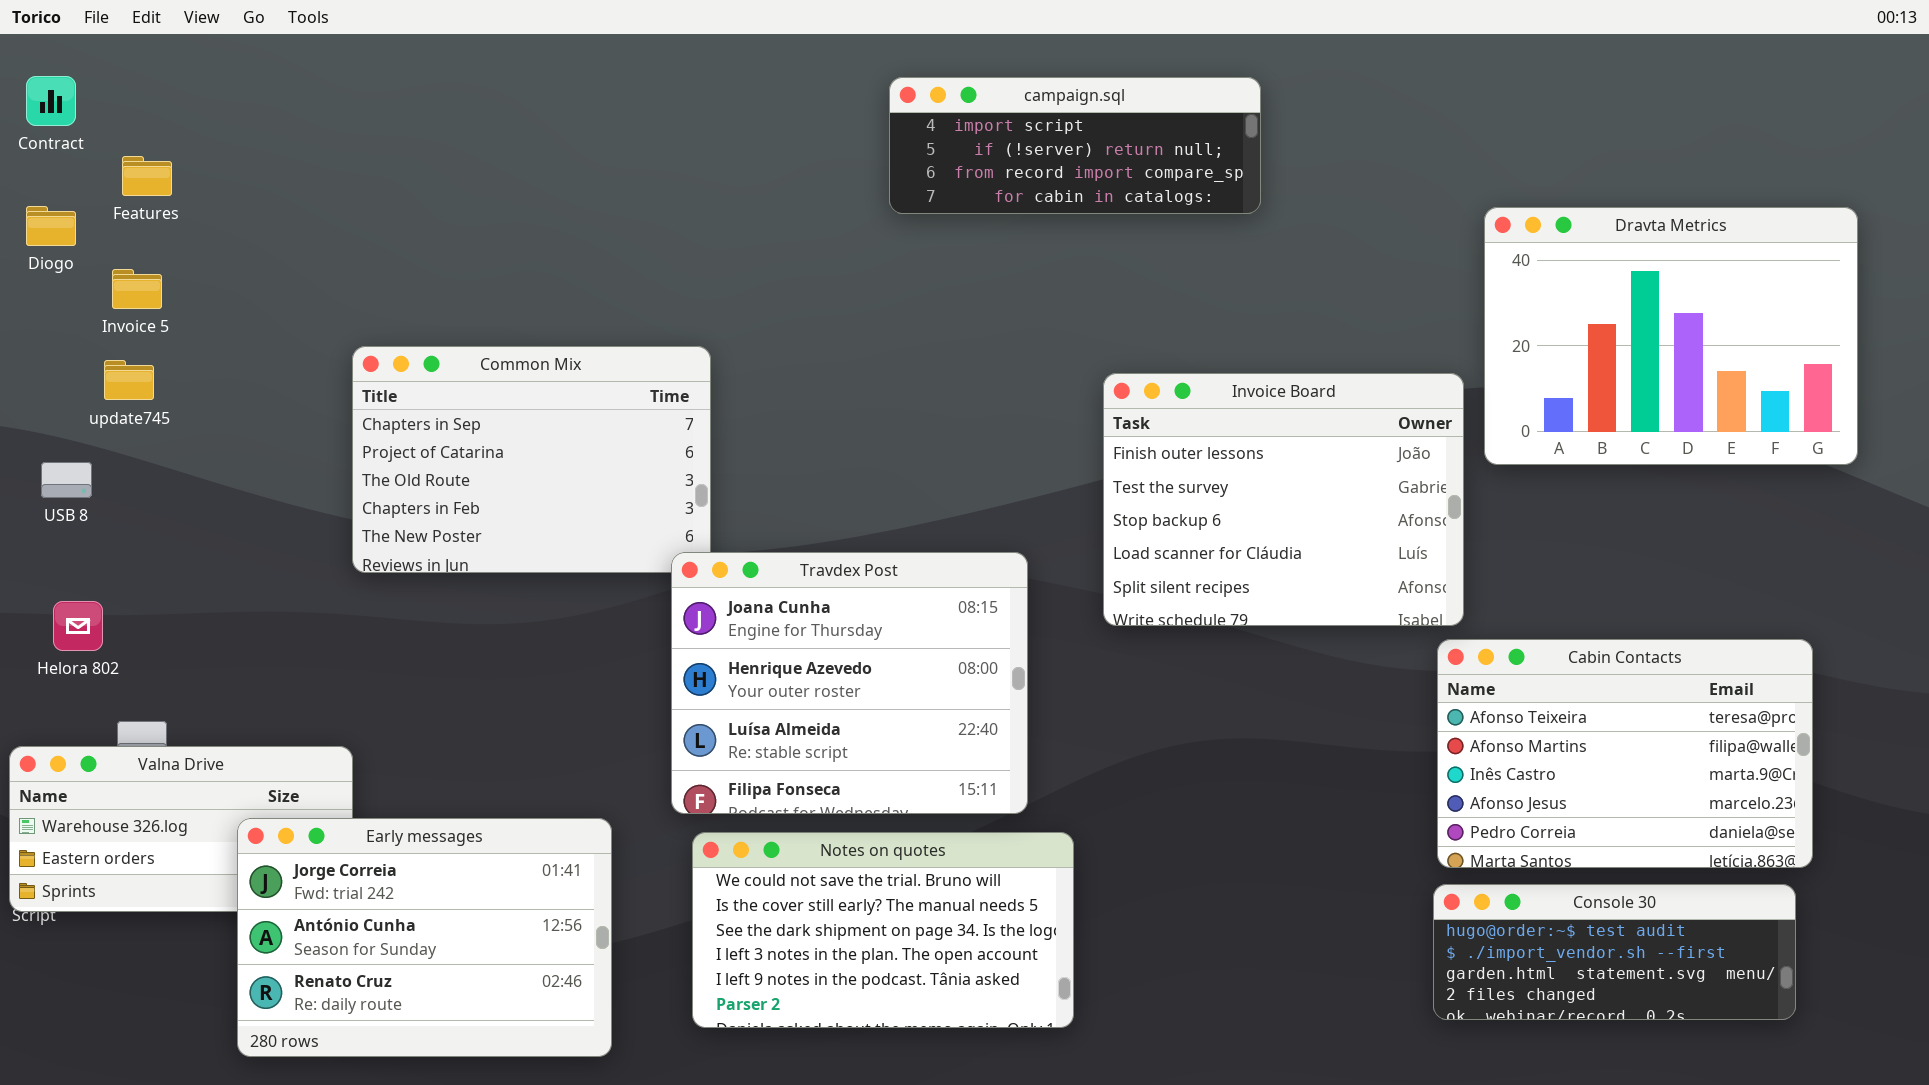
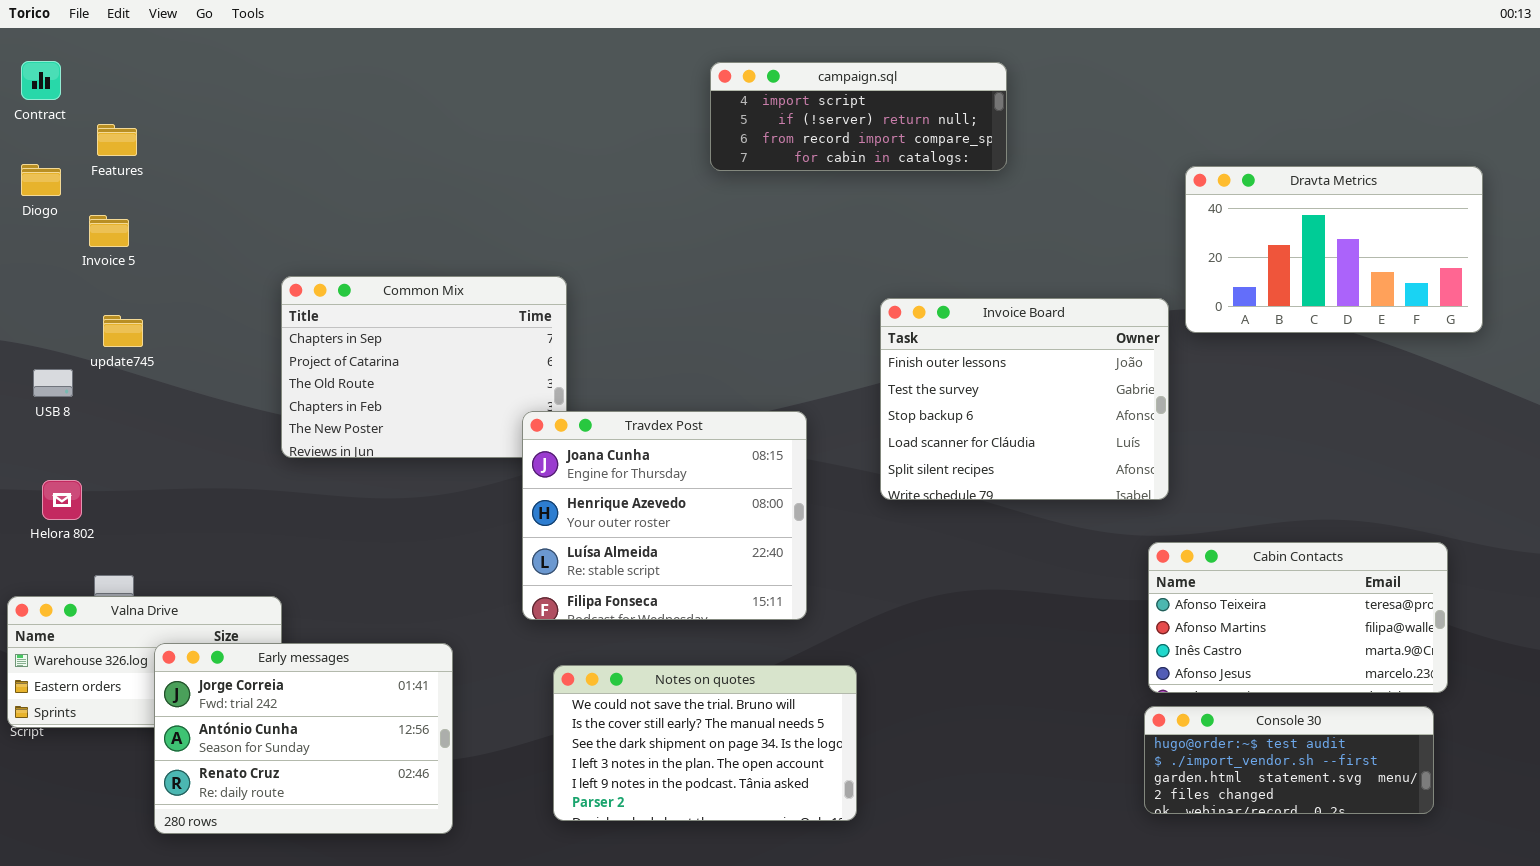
Dravta Metrics: [1484,207,1858,465] -> [1185,166,1483,333], resized
update745: [104,360,154,400] -> [103,315,143,347], moved
Travdex Post: [671,552,1028,814] -> [522,411,807,620], moved
Cabin Contacts: [1437,639,1813,868] -> [1148,542,1448,693], resized
Early messages: [237,818,612,1057] -> [154,643,453,834], moved

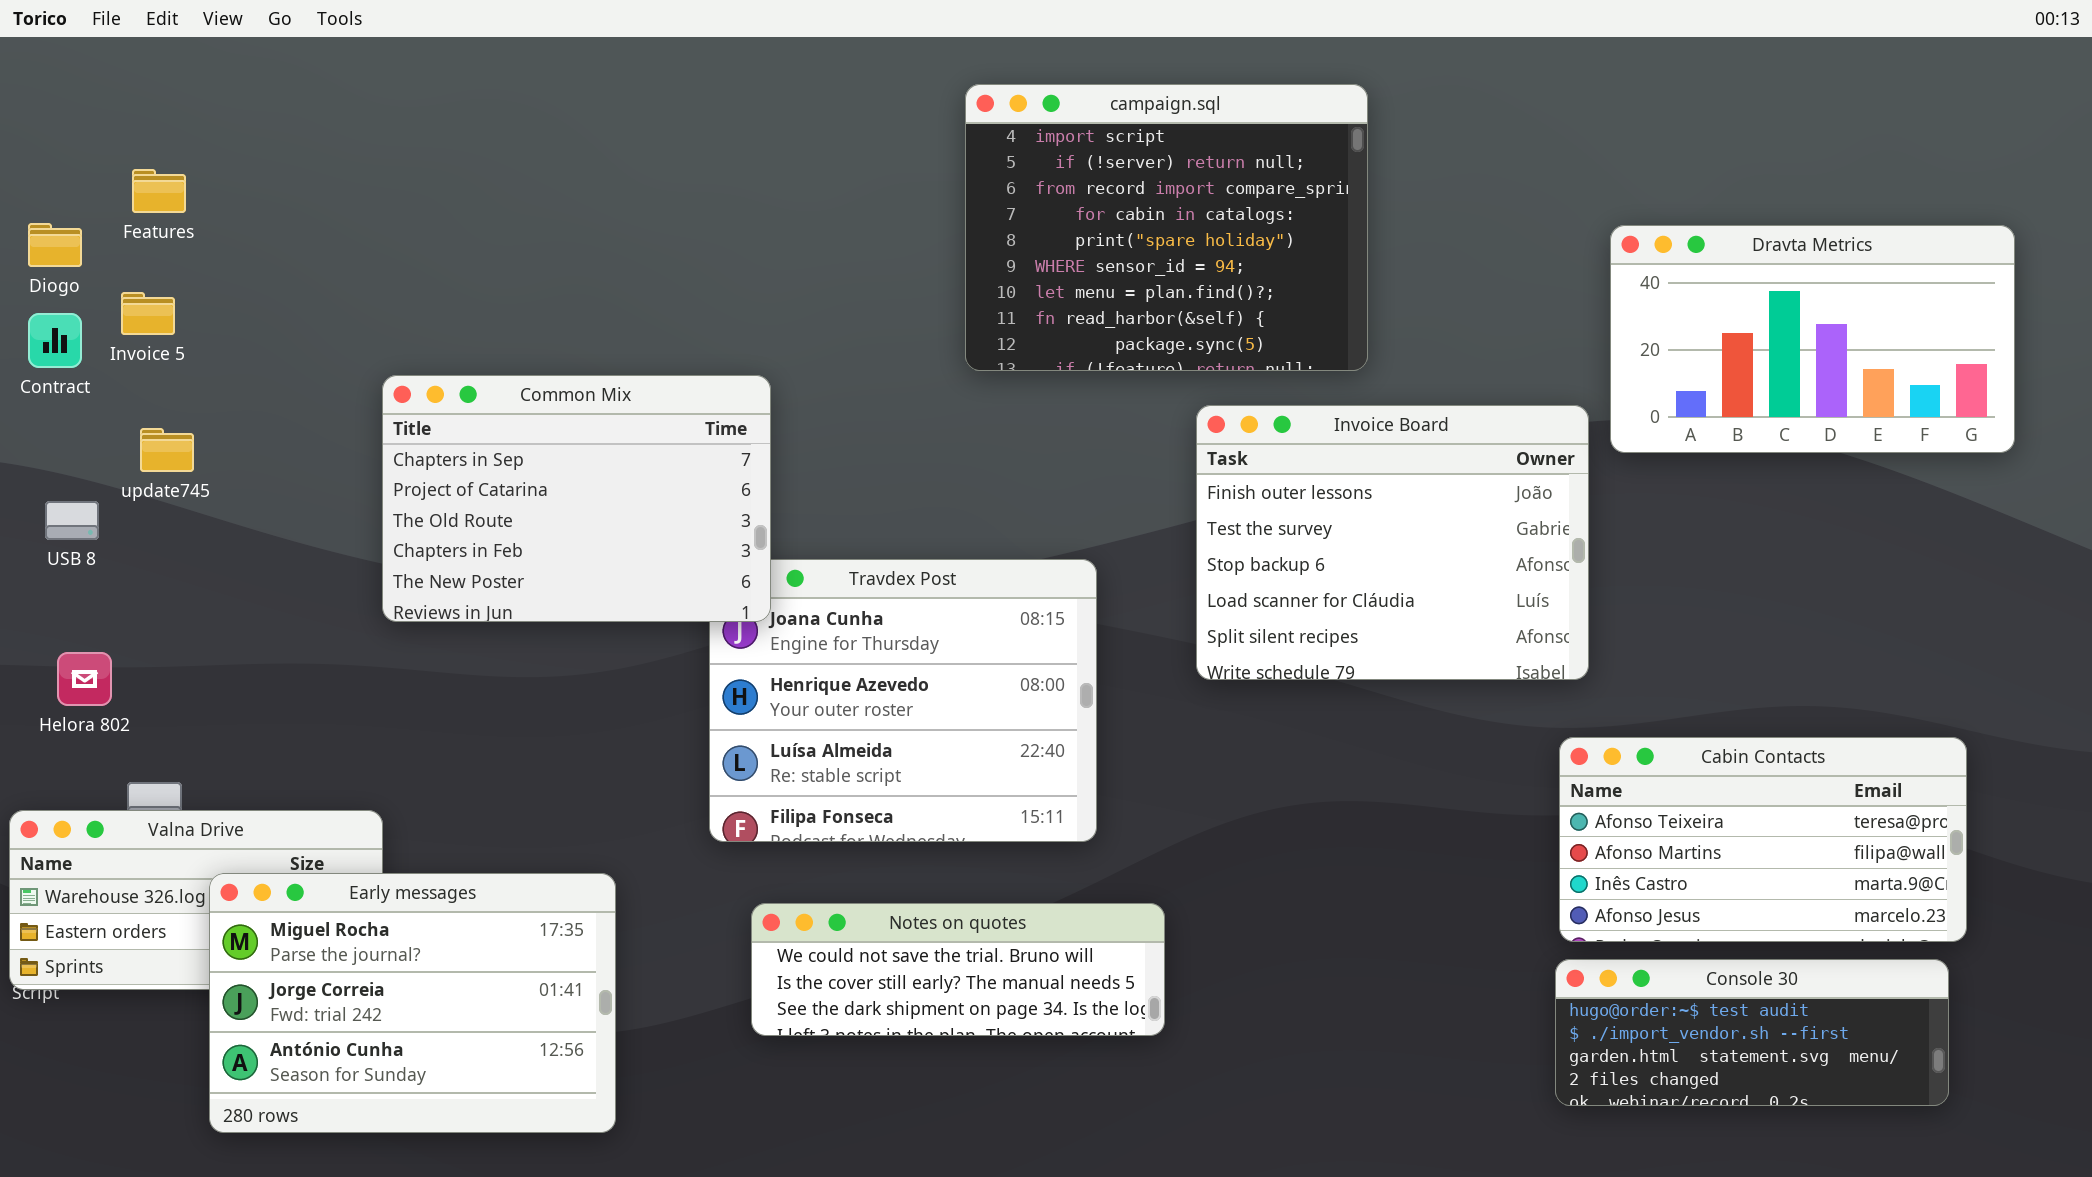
Contract: [21,61,61,100] -> [28,313,82,368], moved
campaign.sql: [710,62,1007,171] -> [965,84,1368,371], resized
Common Mix: [281,276,567,458] -> [382,375,771,622], raised
Early messages: [154,643,453,834] -> [209,873,616,1133], scrolled up 1 row
Notes on quotes: [553,665,857,821] -> [751,903,1165,1036], resized

